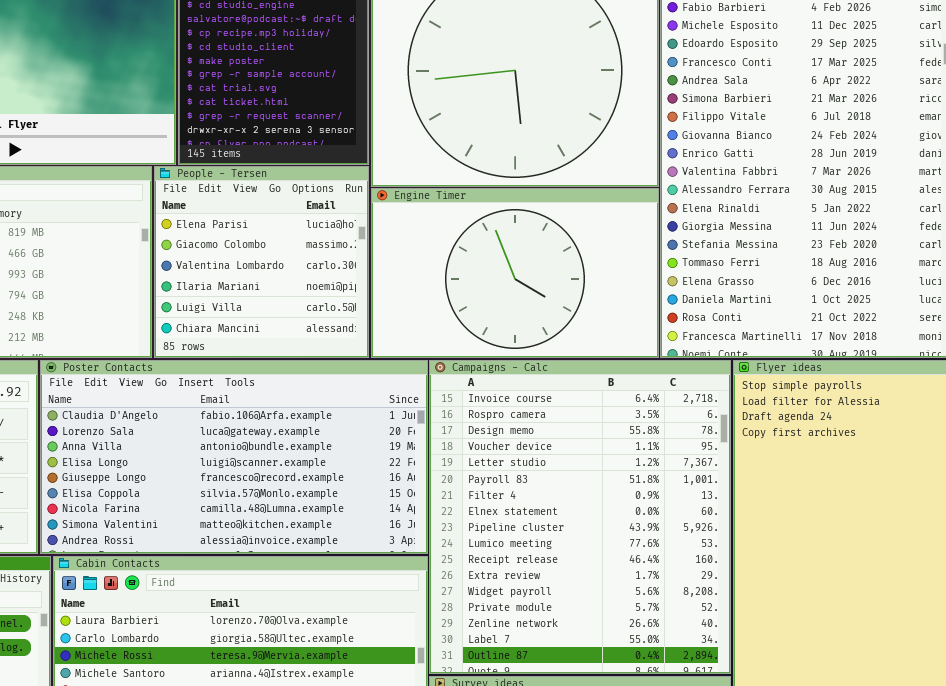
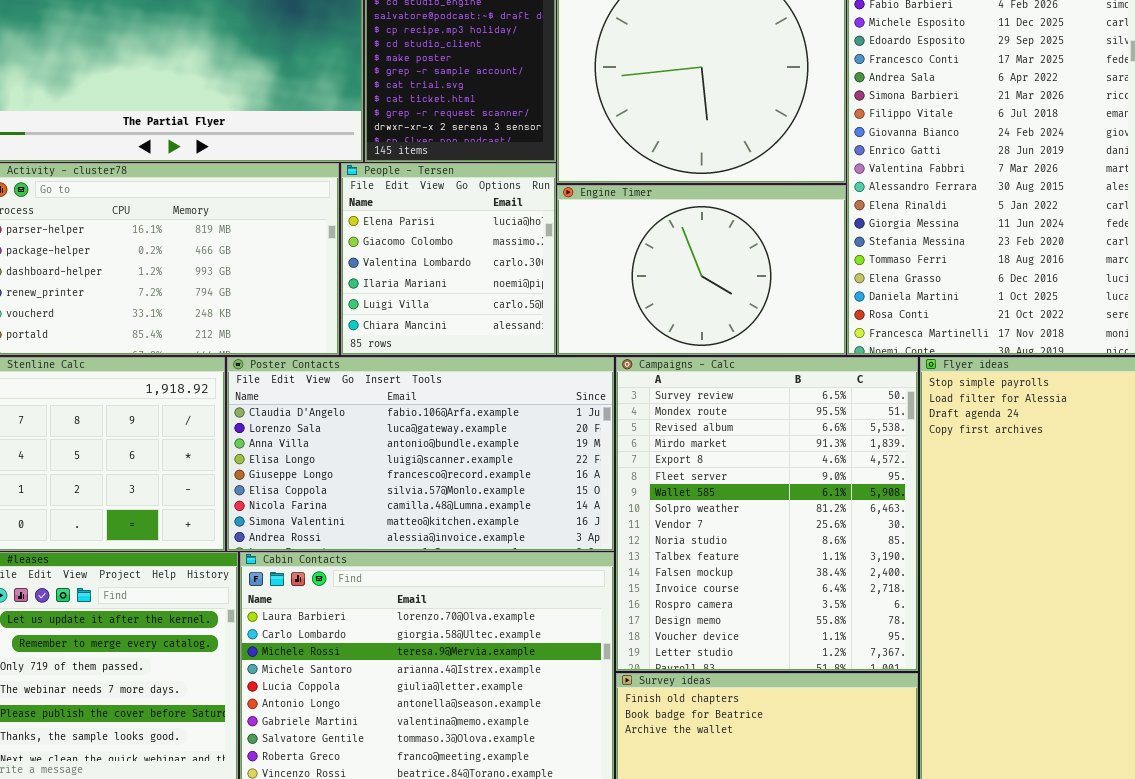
Campaigns - Calc: [429,360,731,674] -> [616,357,918,671], scrolled up 12 rows

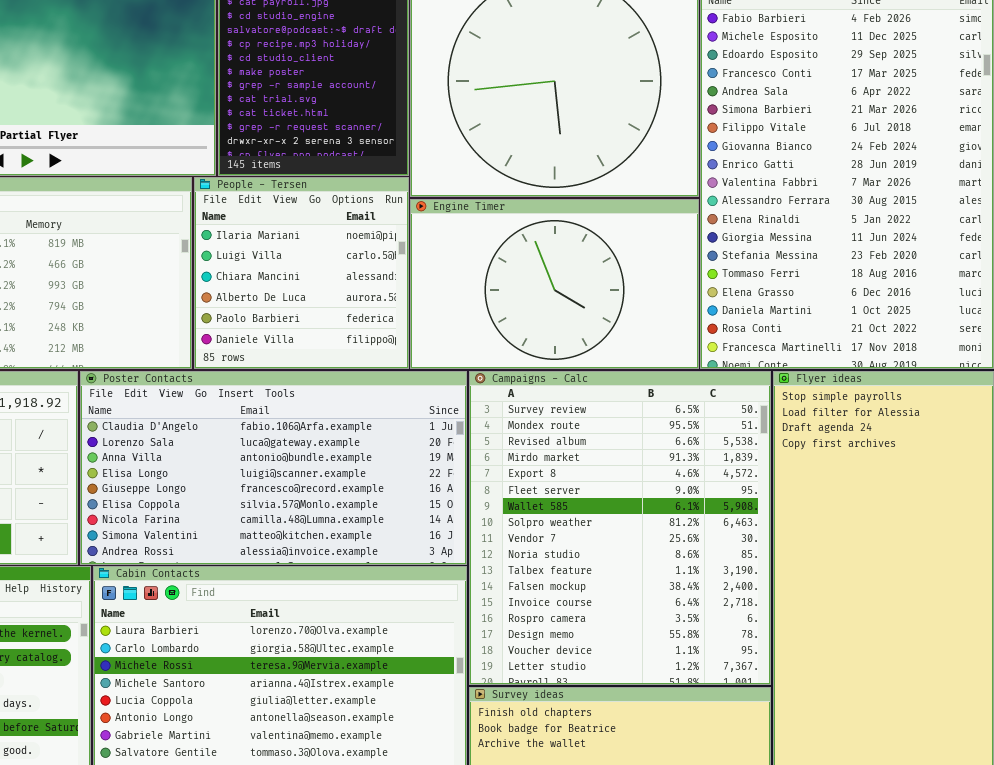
People - Tersen: [341,163,556,355] -> [194,177,409,369], scrolled down 3 rows

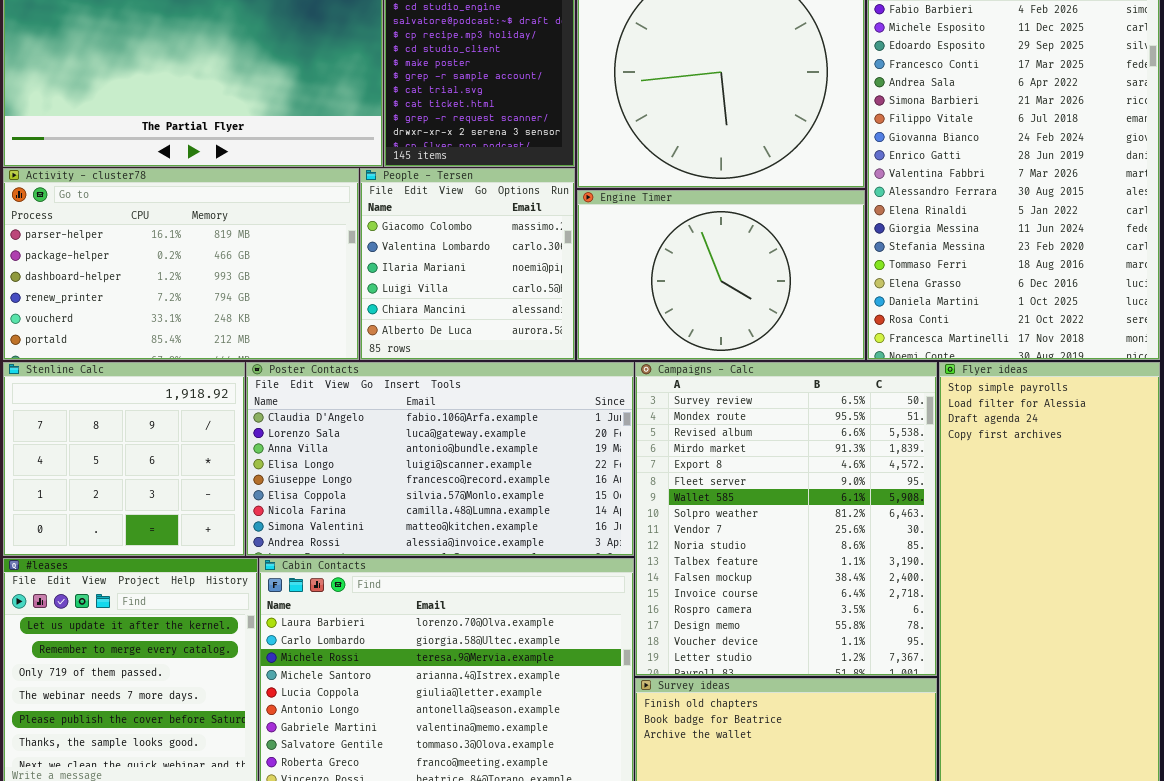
People - Tersen: [194,177,409,369] -> [360,168,575,360], scrolled up 2 rows

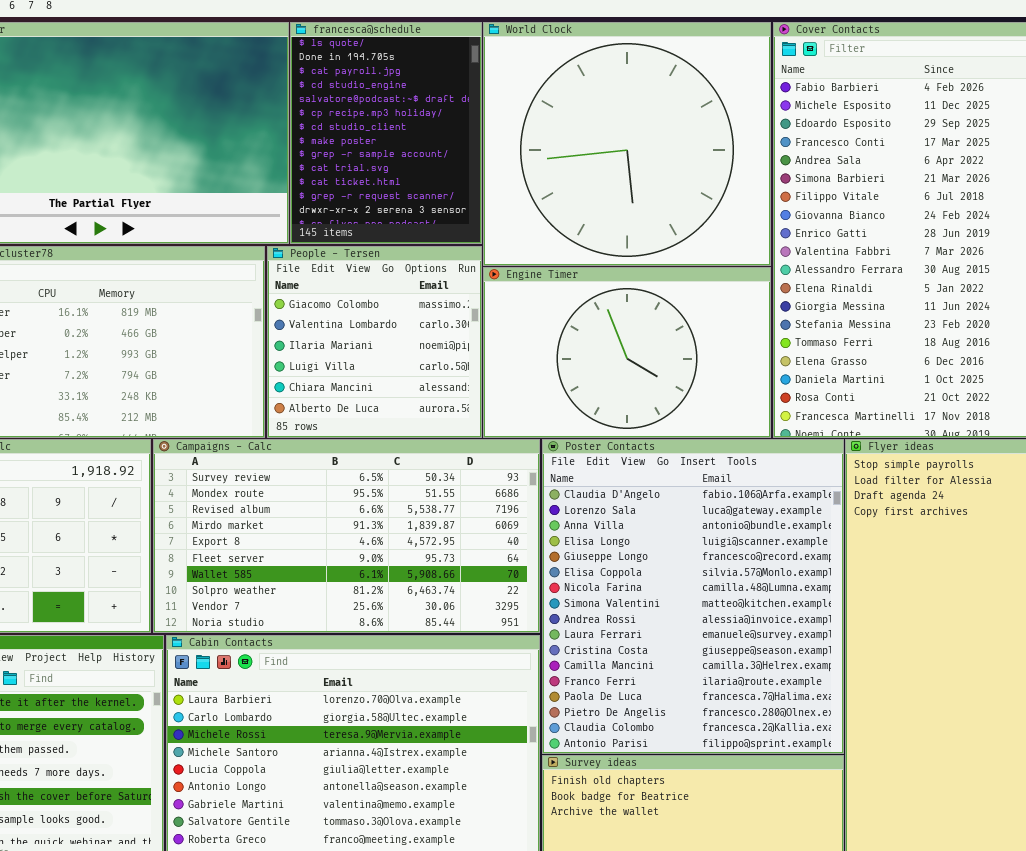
Poster Contacts: [246,362,634,556] -> [542,439,844,754], moved, resized
Campaigns - Calc: [635,362,937,676] -> [153,439,540,633], moved, resized

